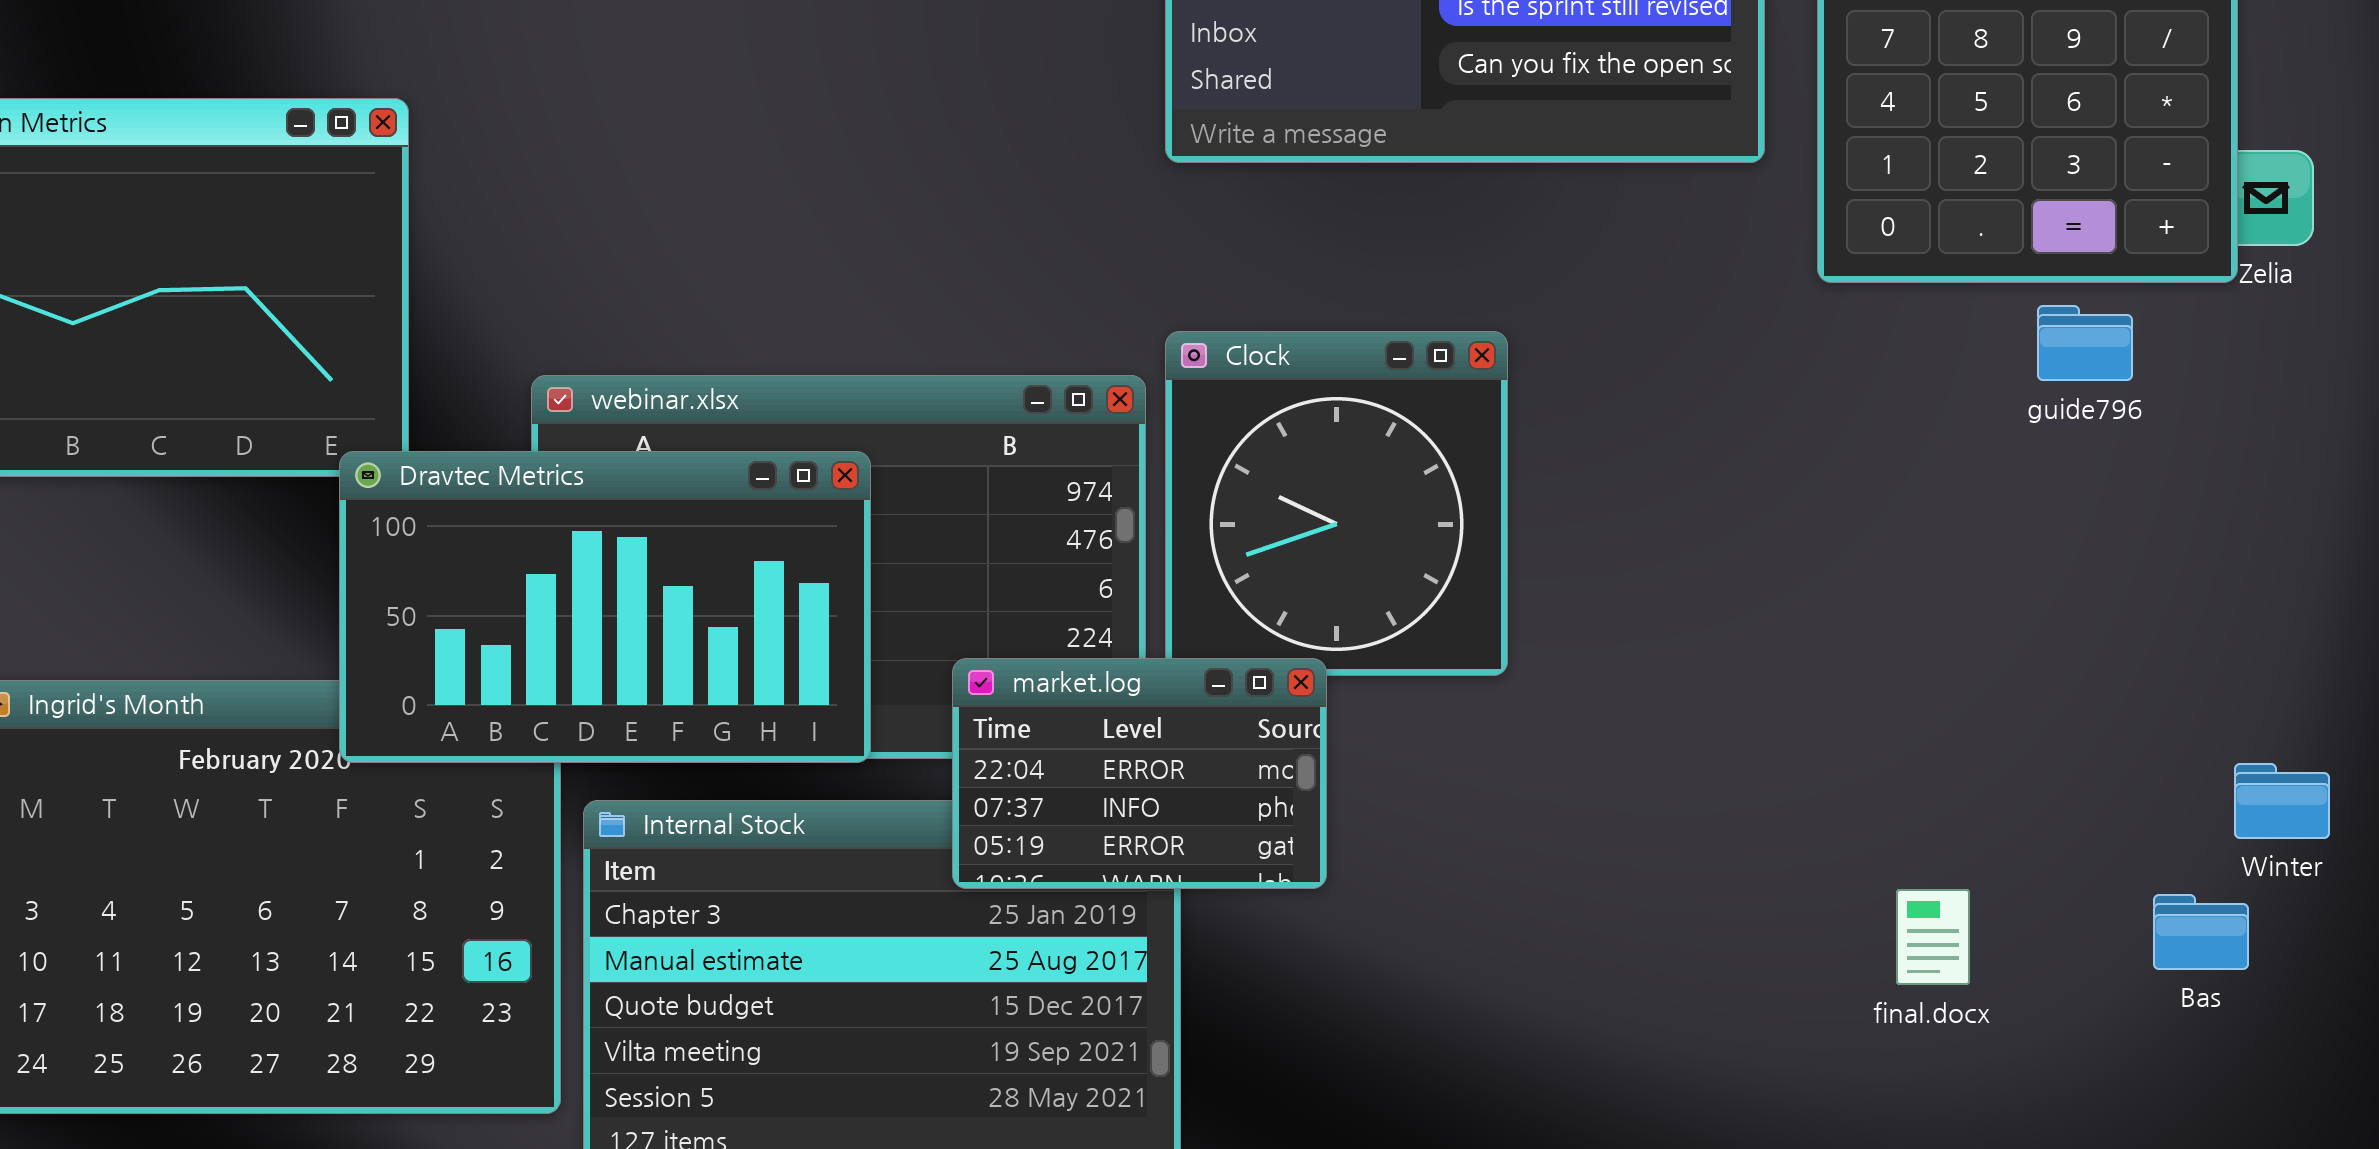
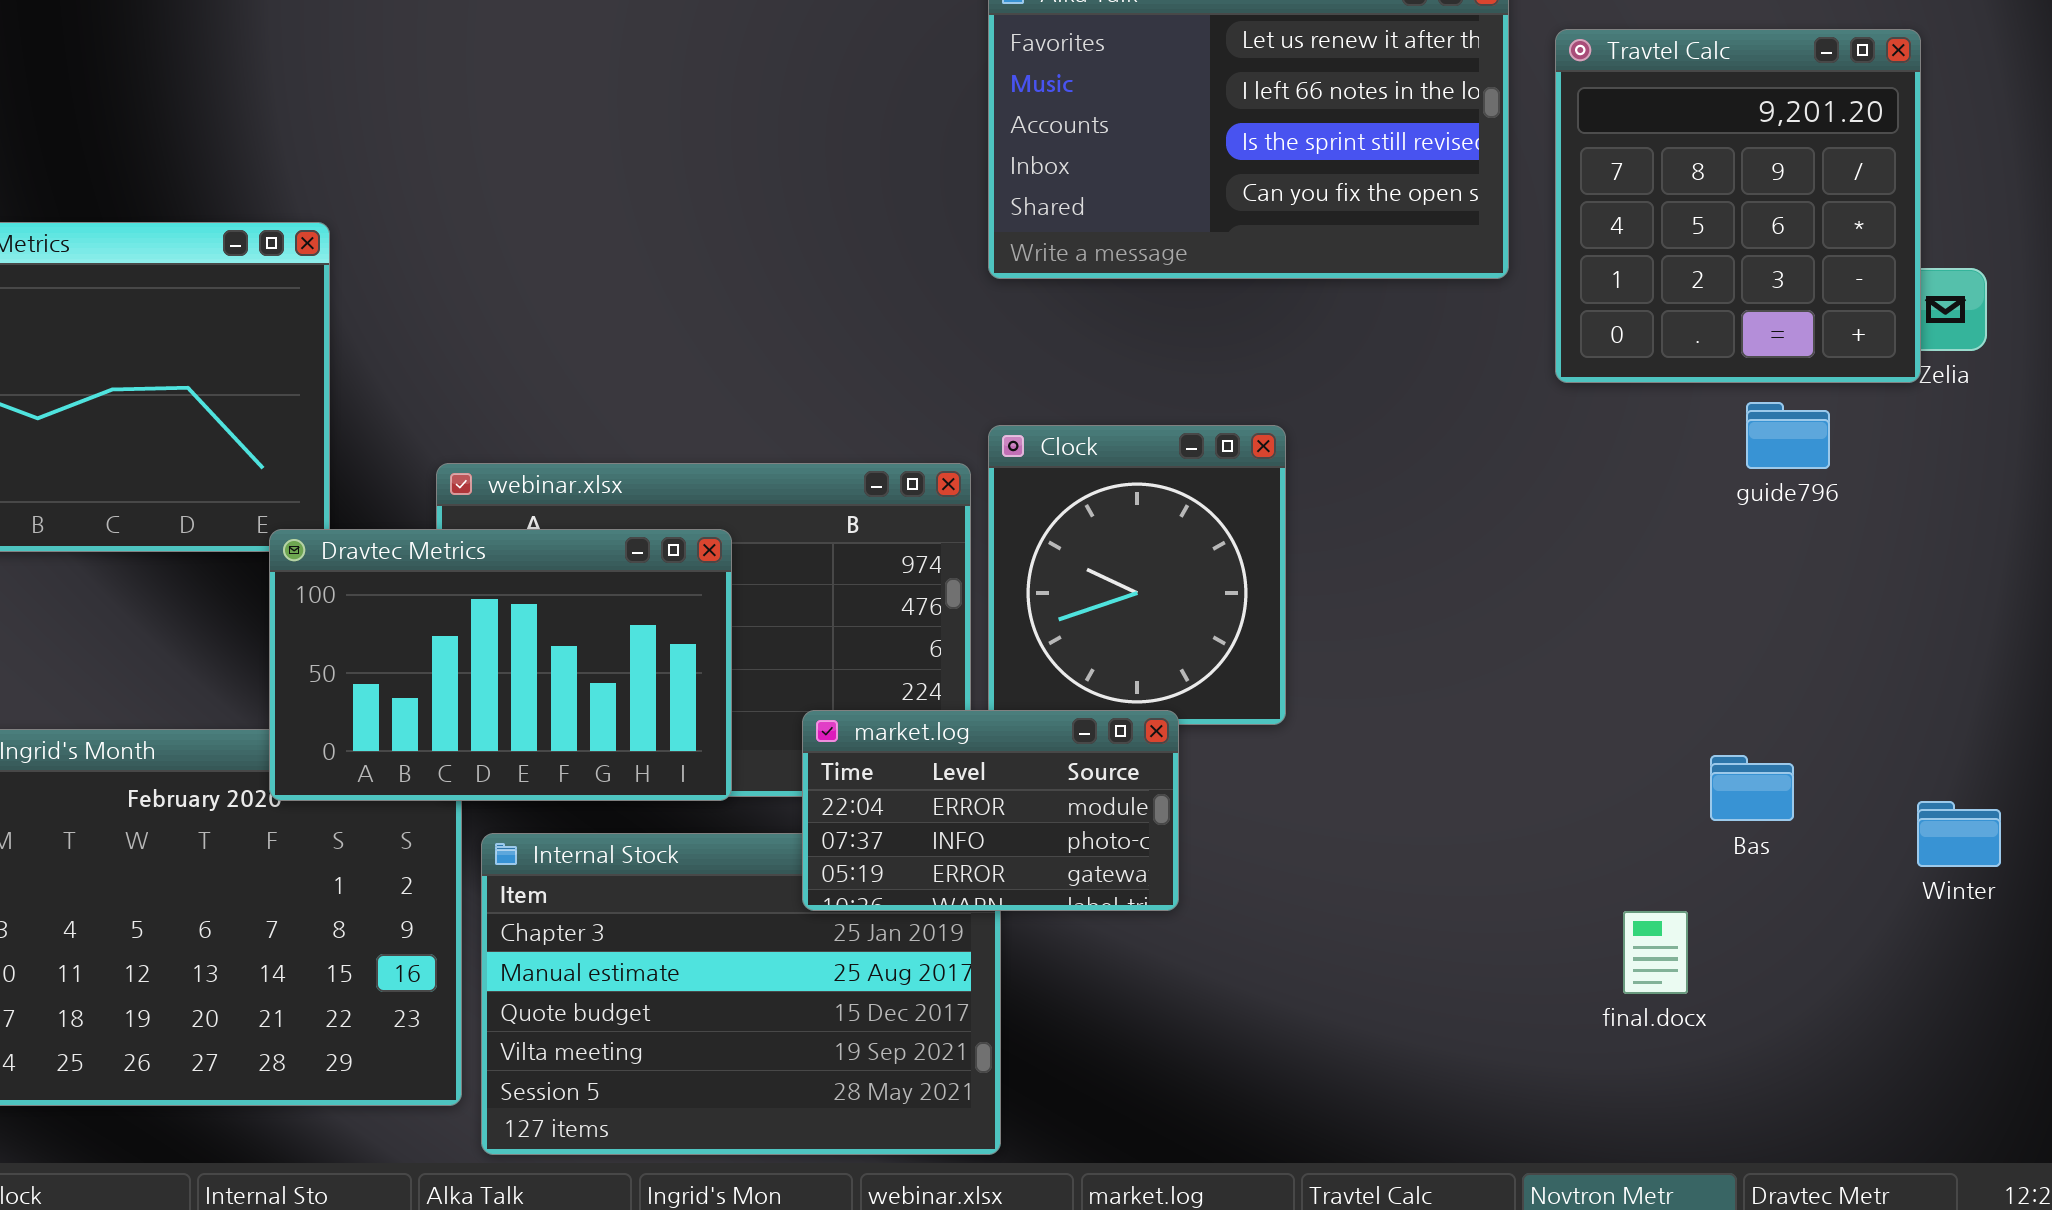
market.log: [952,658,1327,889] -> [802,710,1179,911], resized
Bas: [2153,894,2249,970] -> [1710,755,1794,821], moved

